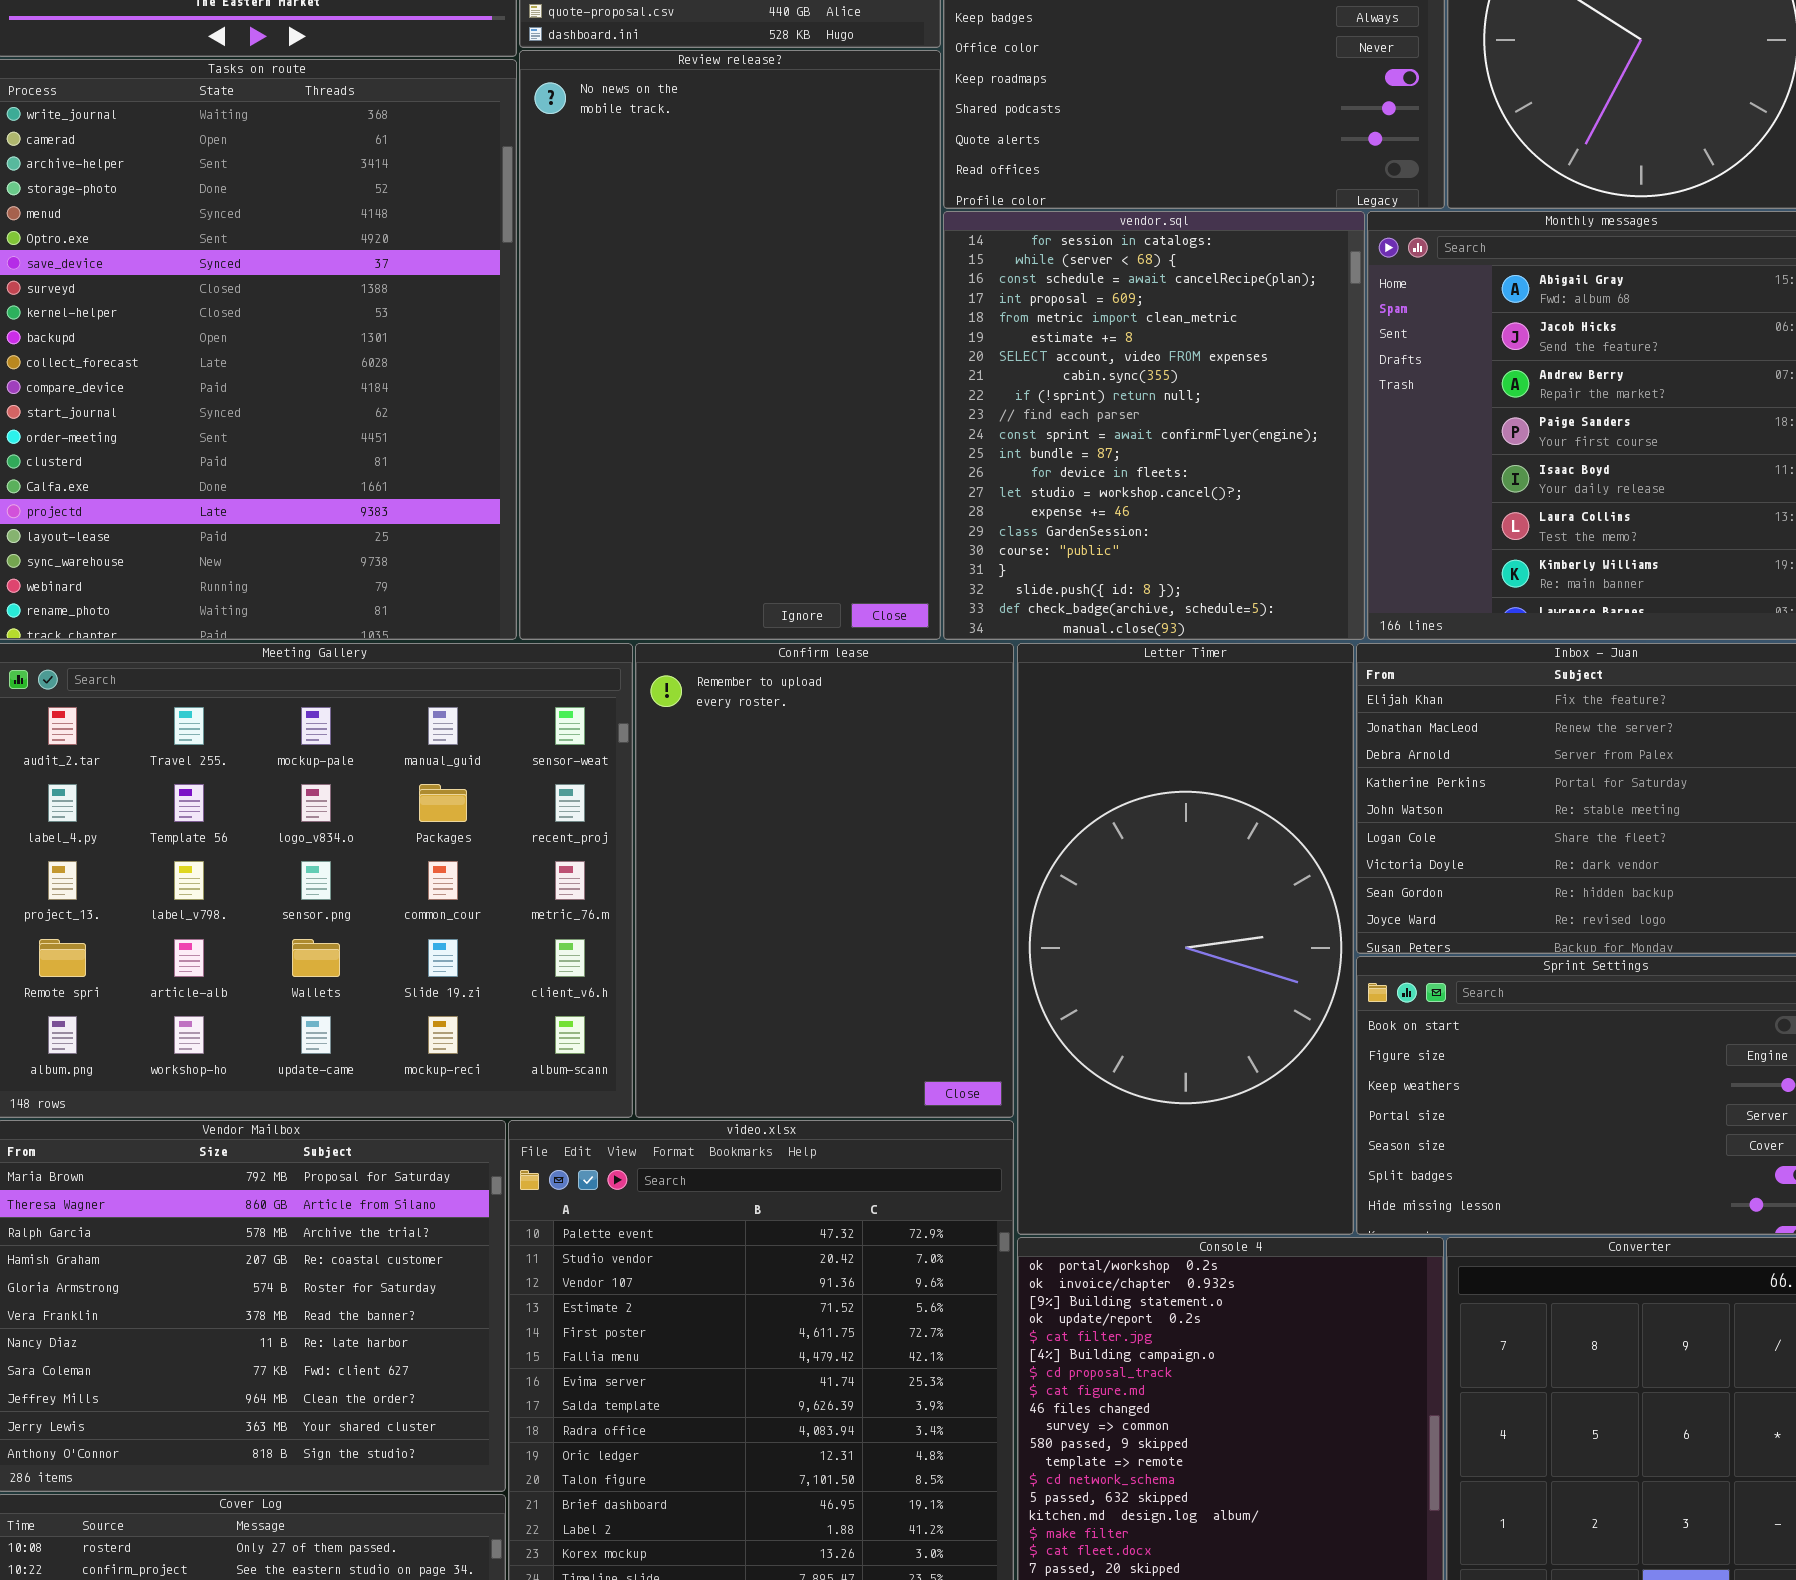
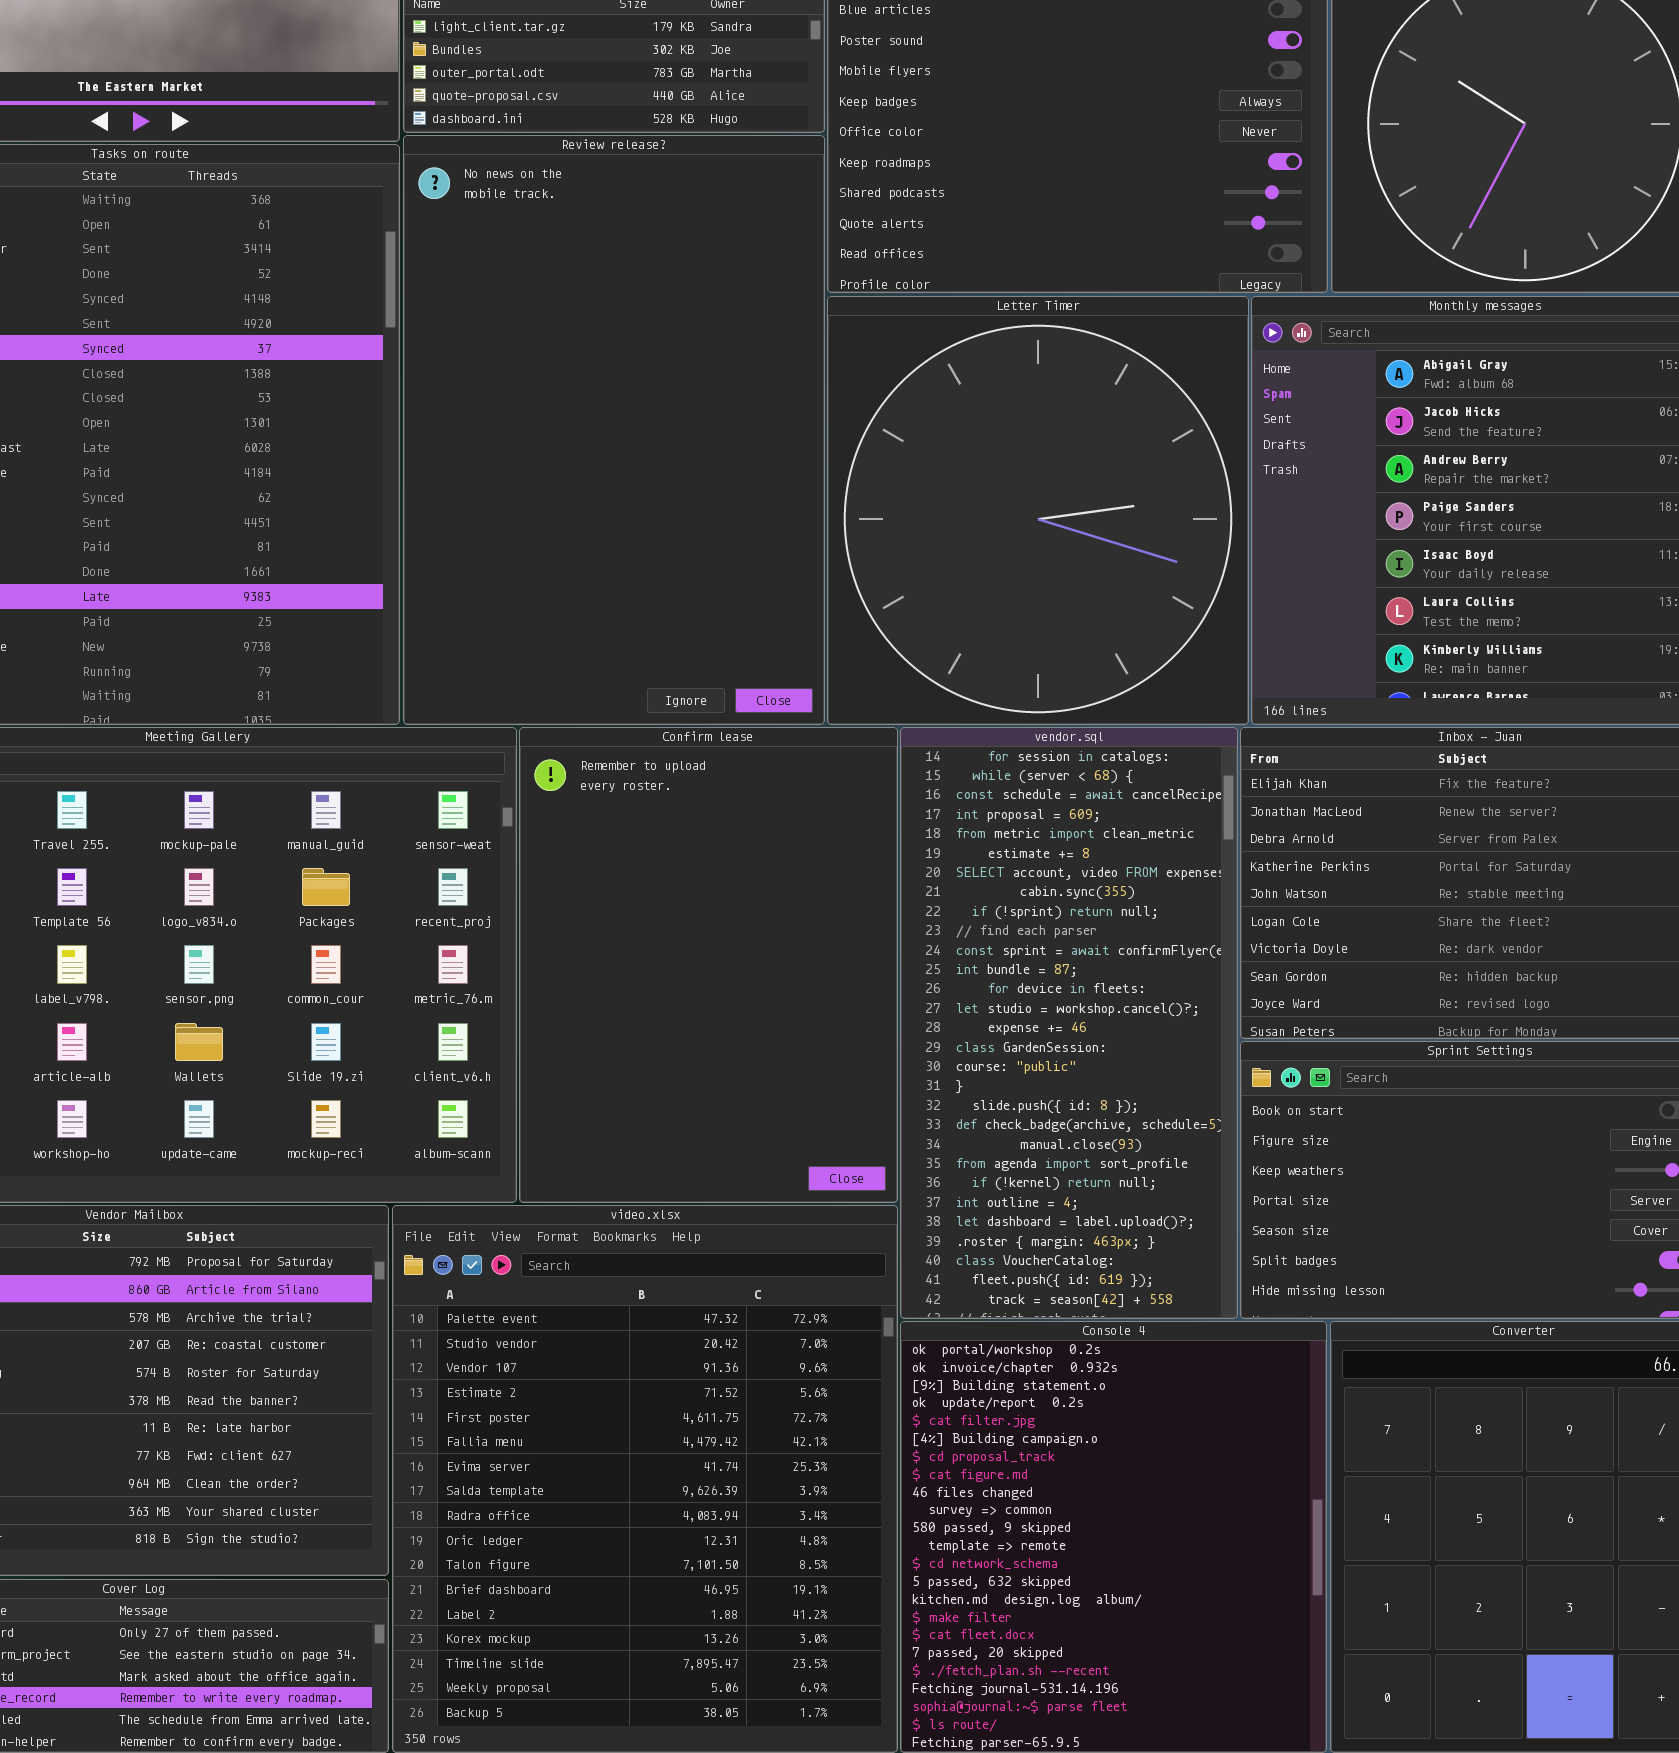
vendor.sql: [943,211,1365,640] -> [900,727,1238,1319], moved, resized
Letter Timer: [1017,643,1354,1235] -> [827,296,1249,725], moved, resized

